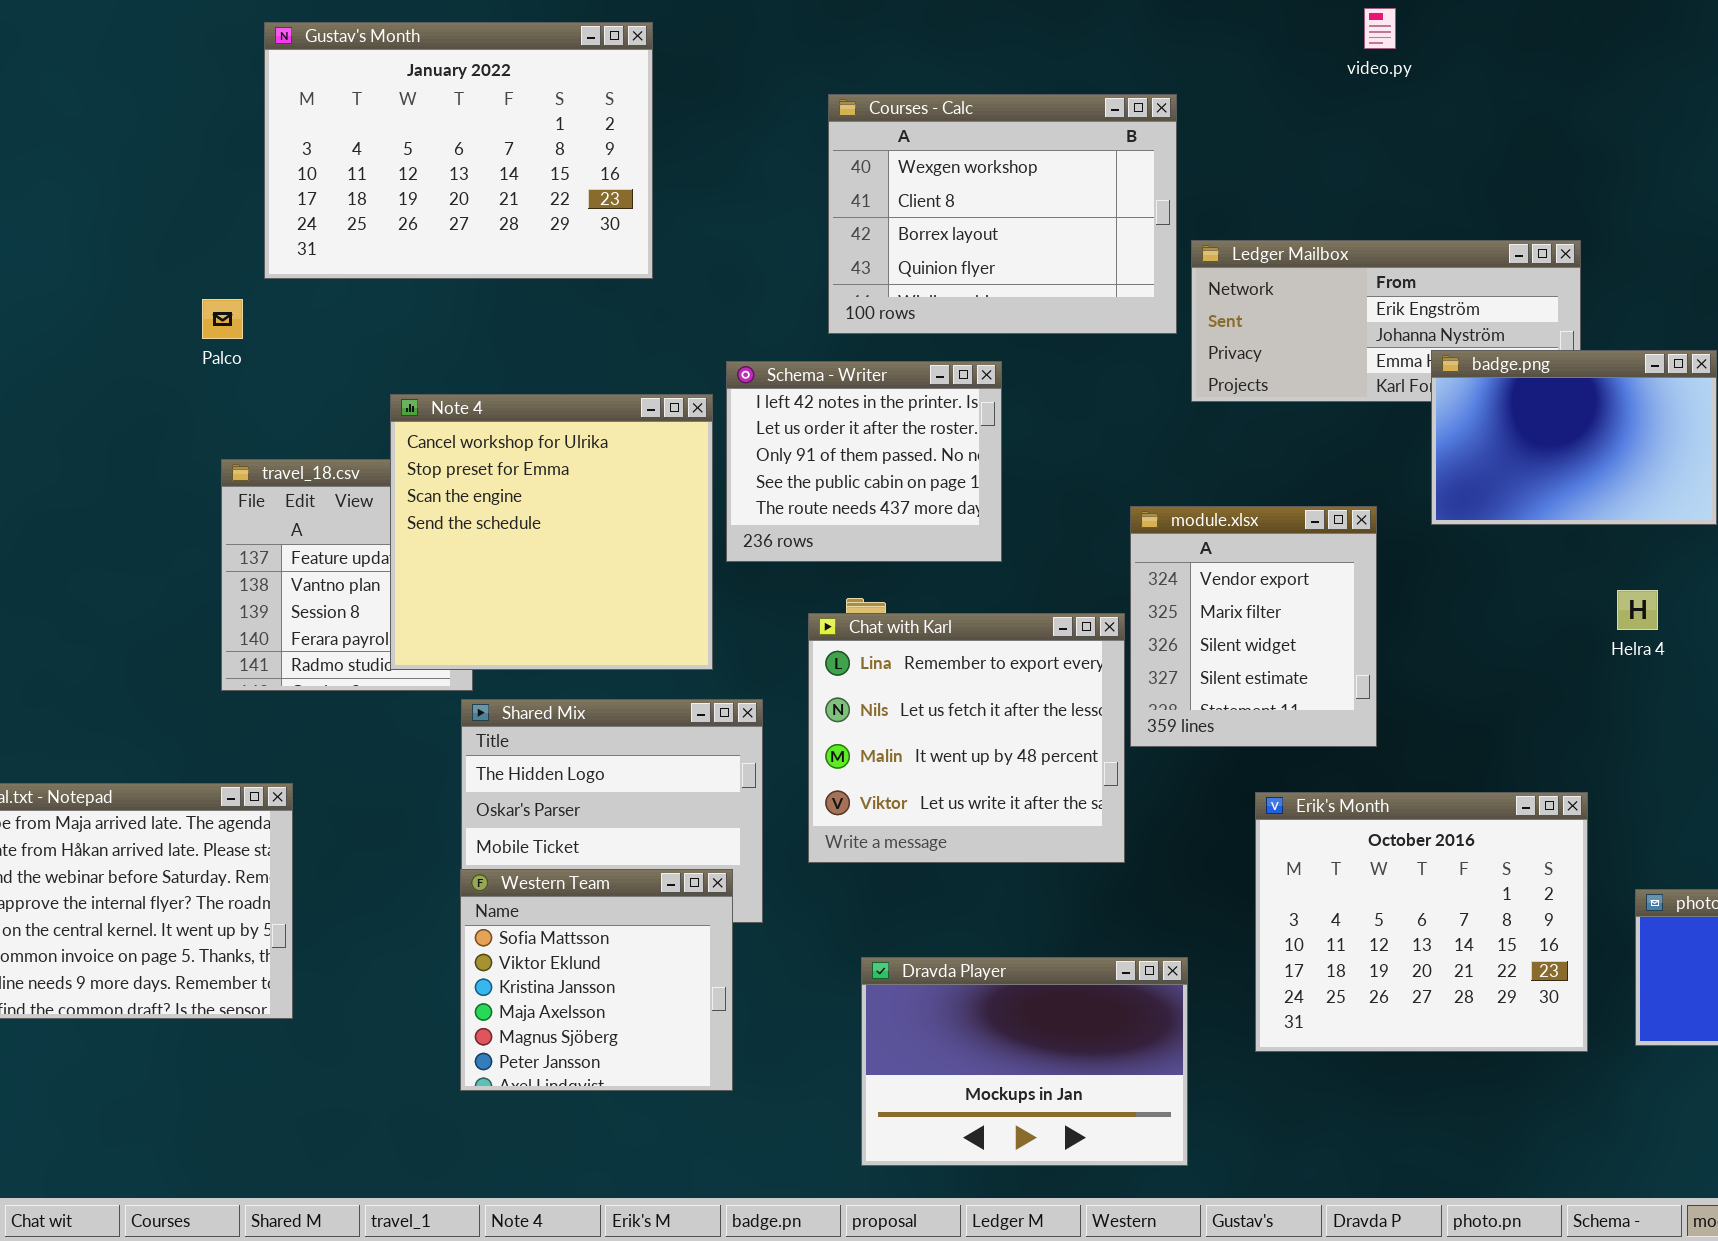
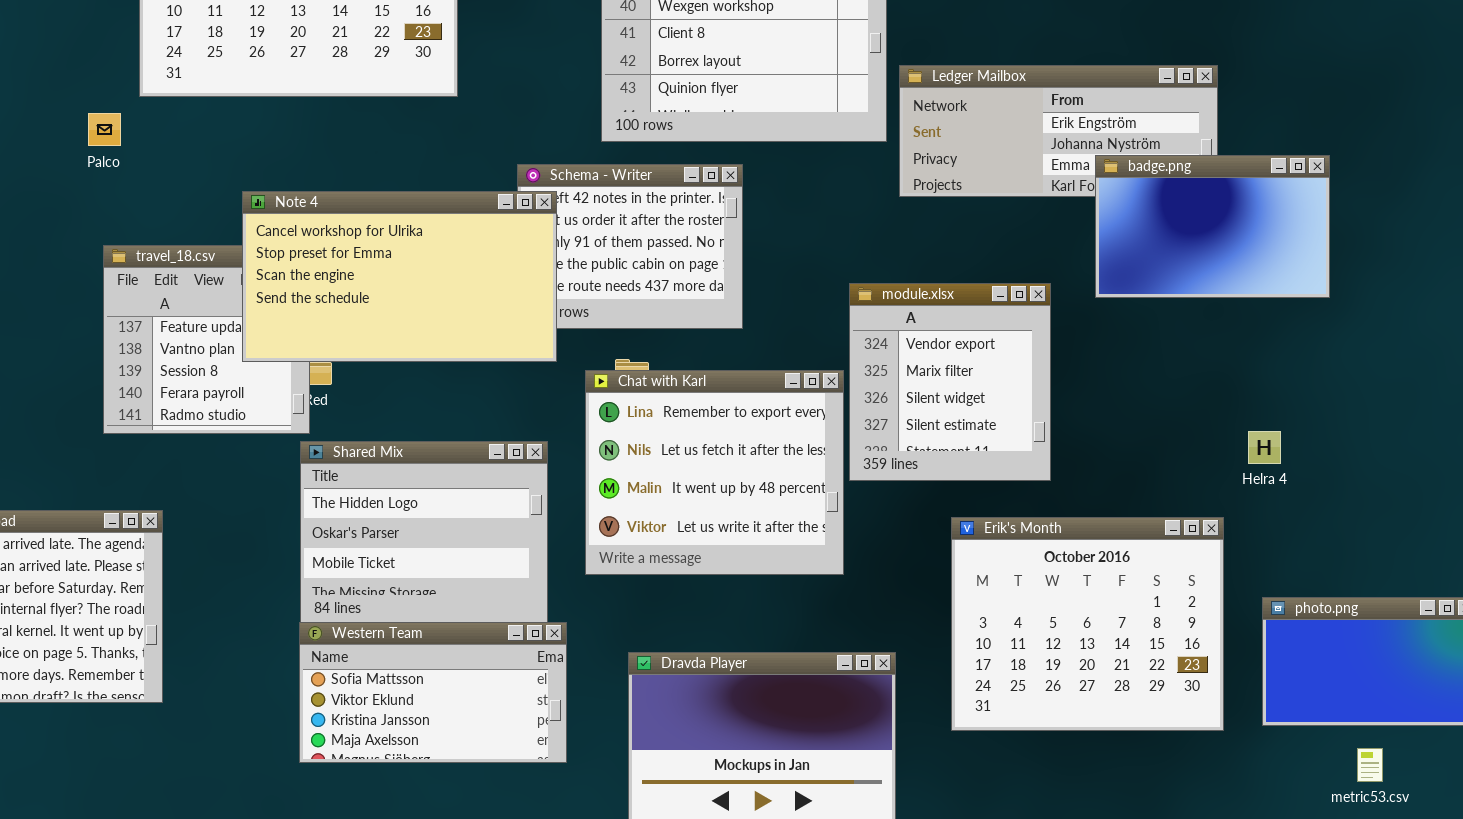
Note 4: [390,394,713,670] -> [242,191,557,362], resized
Helra 4: [1617,590,1658,630] -> [1248,431,1281,464], moved
Western Team: [460,869,733,1091] -> [299,622,567,763], resized

